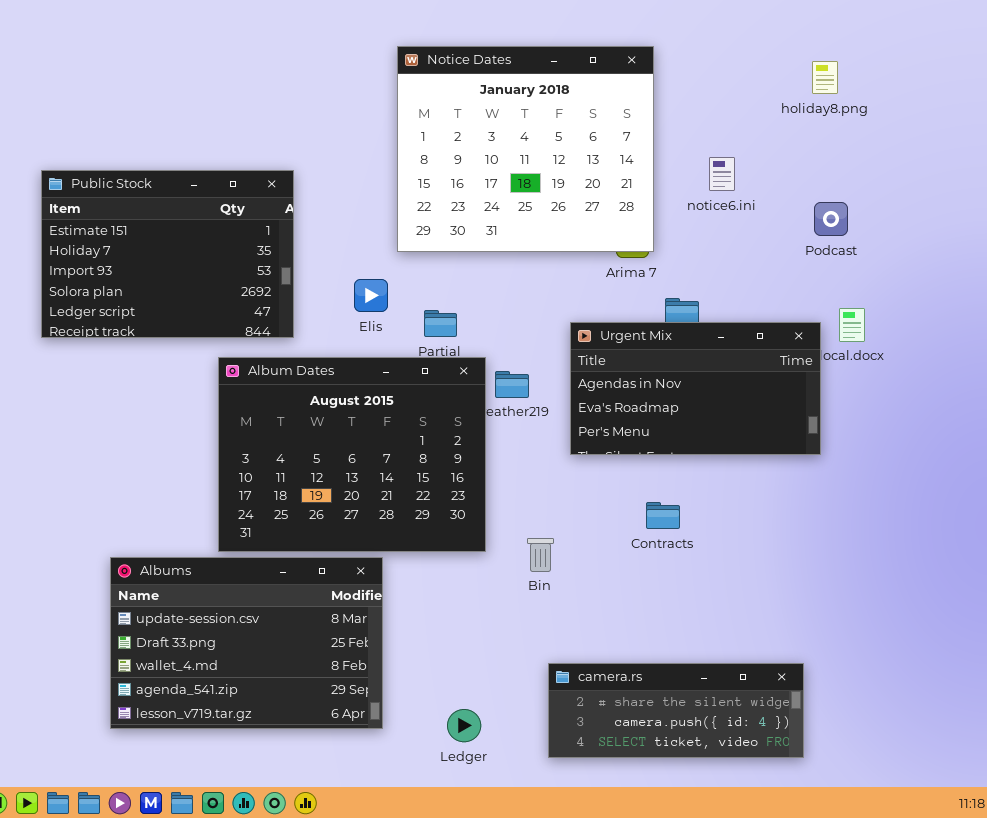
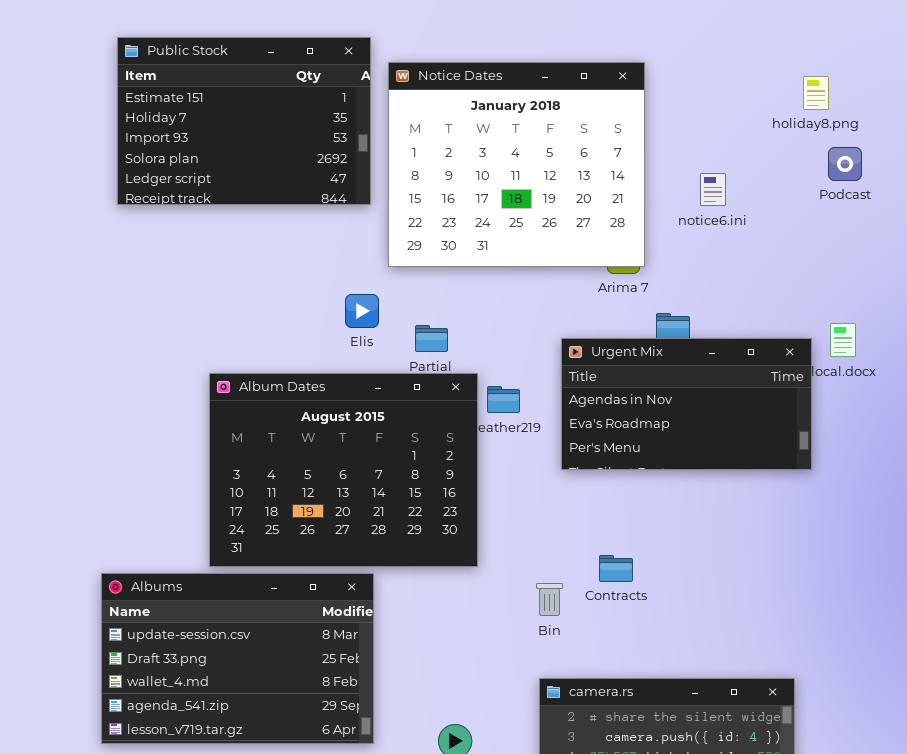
Public Stock: [41,170,294,338] -> [117,37,371,205], moved
Podcast: [814,202,848,236] -> [828,147,862,181], moved
Contracts: [646,502,680,529] -> [599,555,633,582], moved
Bin: [527,538,554,572] -> [536,583,563,616], moved

